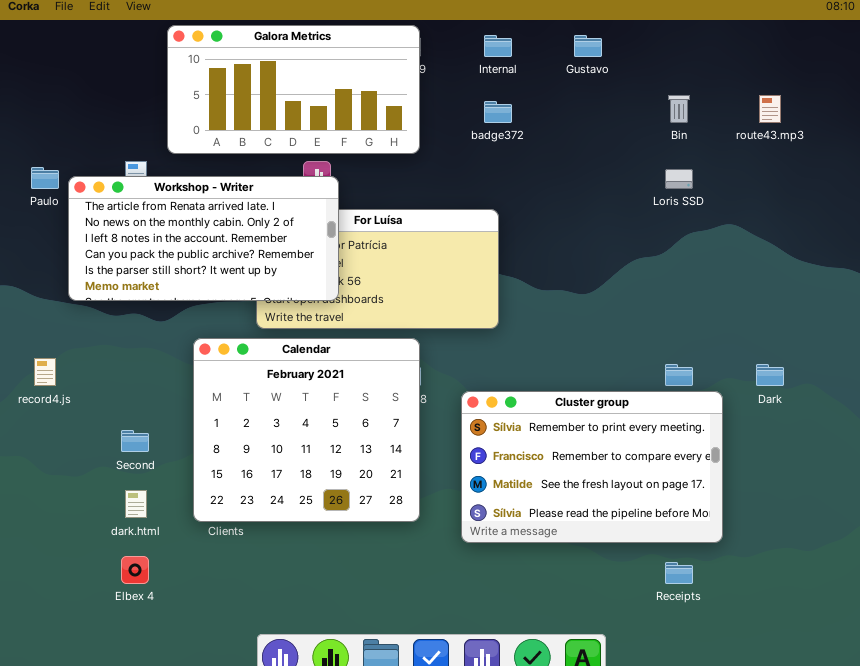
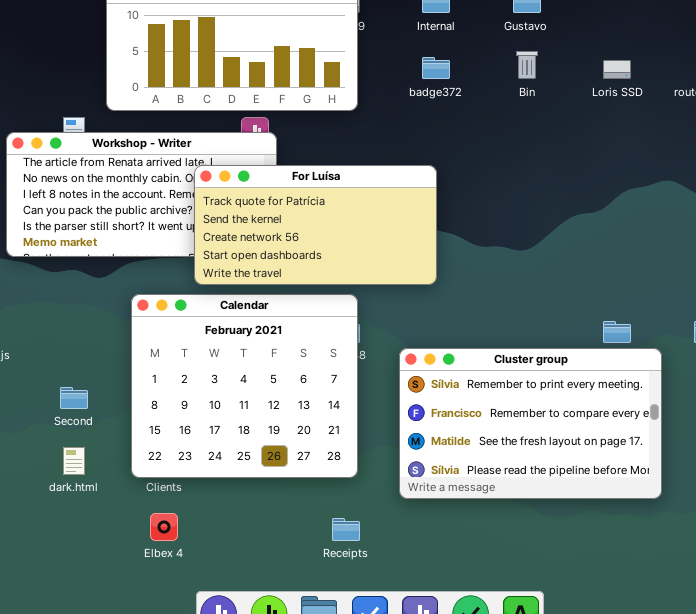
Bin: [668,95,690,123] -> [516,51,538,79], moved
Loris SSD: [665,169,693,189] -> [603,60,631,79], moved
For Luísa: [256,209,499,329] -> [194,165,437,285], raised
Elbex 4: [121,556,149,584] -> [150,513,178,541], moved
Receipts: [665,562,693,584] -> [332,518,360,541], moved

